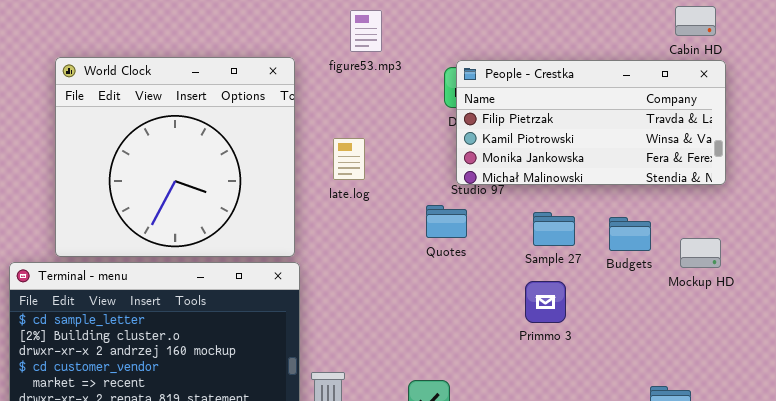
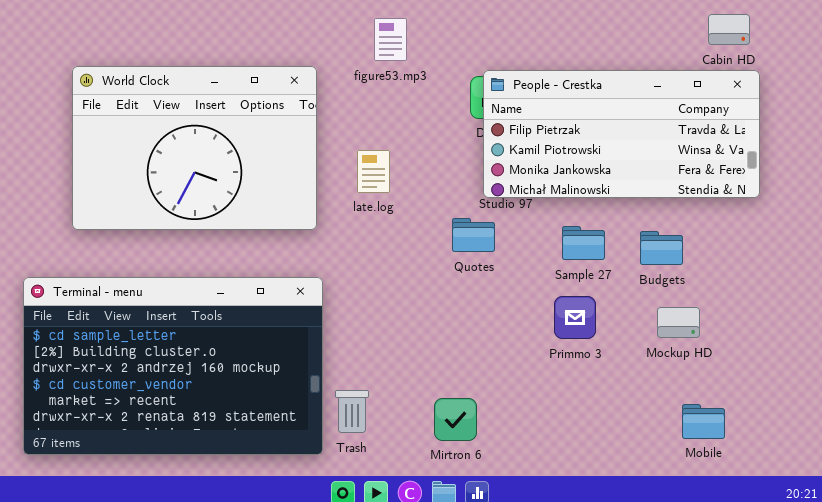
World Clock: [55,57,295,257] -> [72,66,317,230], resized
Mockup HD: [680,238,721,268] -> [657,307,700,338], moved

